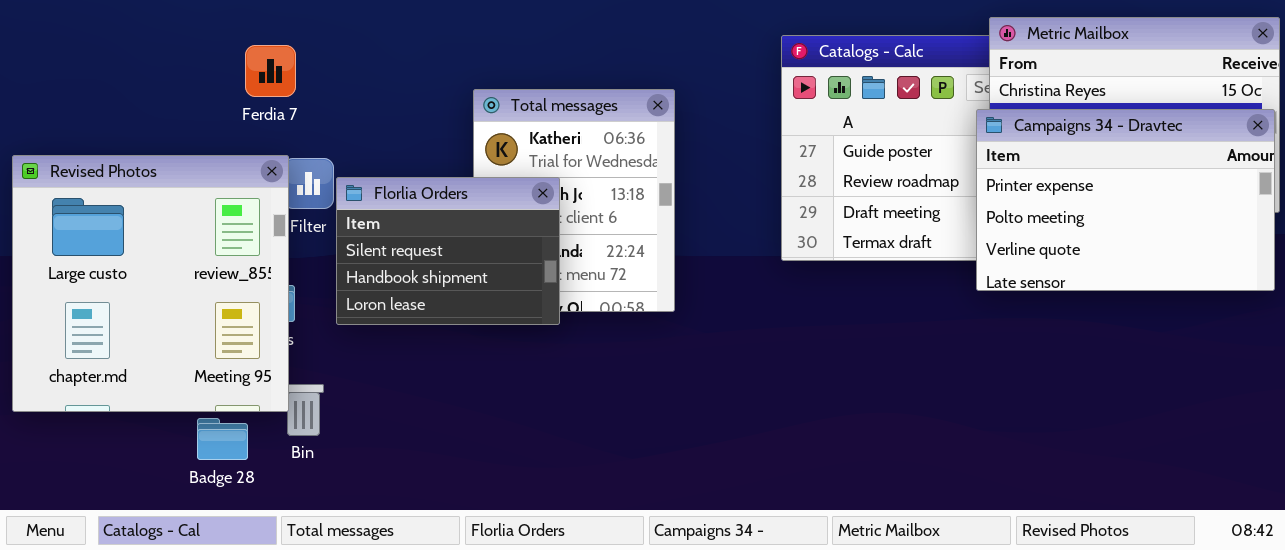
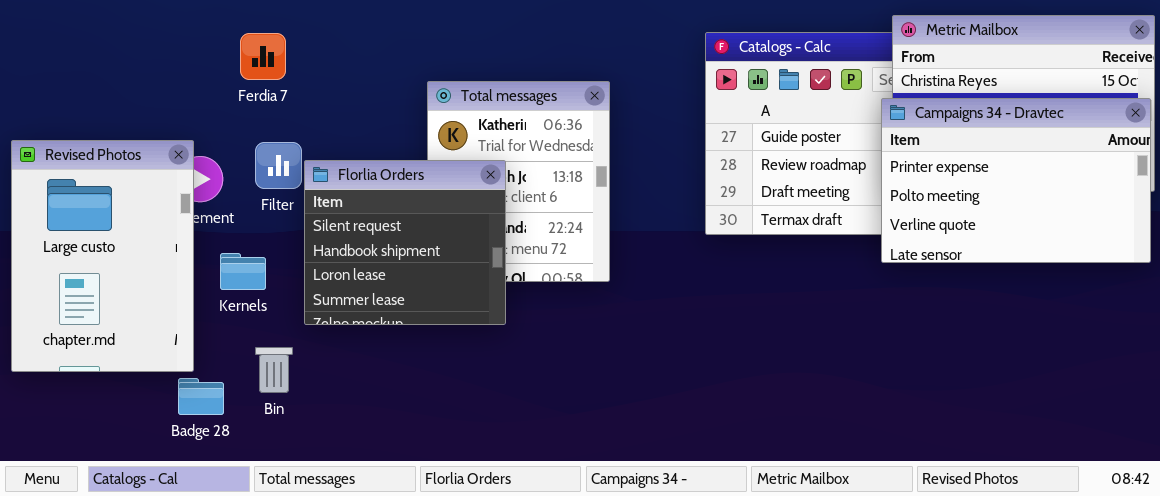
Ferdia 7: [245,45,296,97] -> [240,33,286,80], moved
Revised Photos: [12,155,289,412] -> [11,140,194,372], resized
Florlia Orders: [336,177,560,325] -> [304,160,506,325], resized

